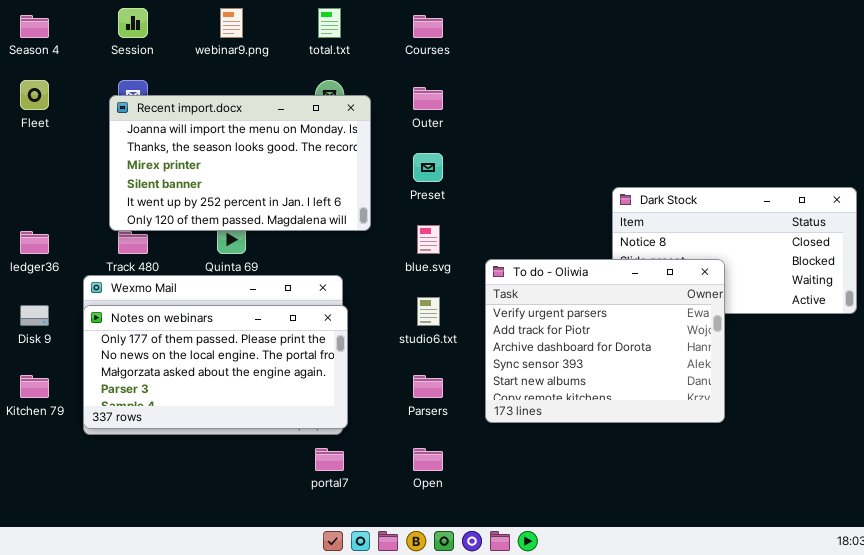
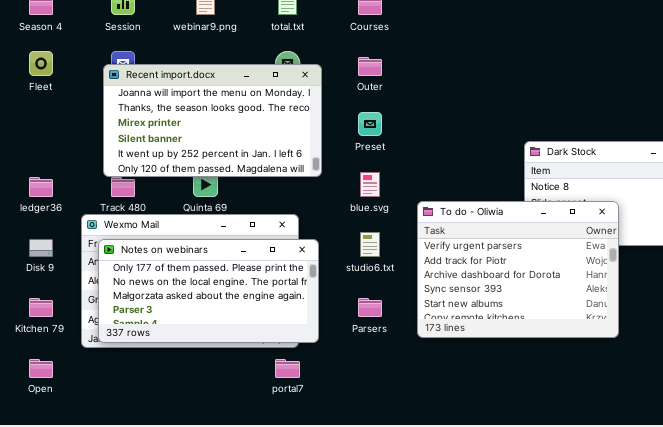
Notes on webinars: [83,305,348,429] -> [98,239,319,343], moved
Open: [413,448,443,471] -> [29,359,53,378], moved

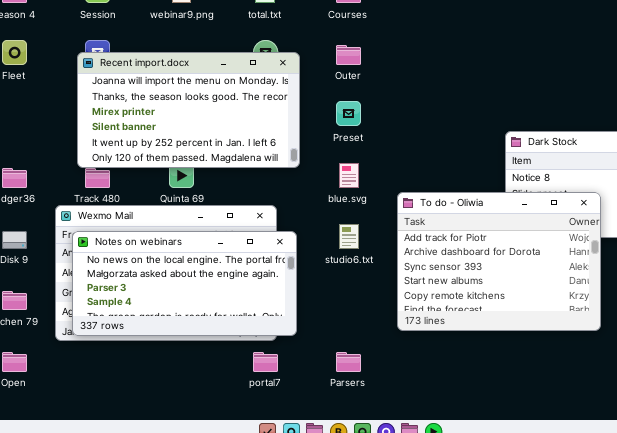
To do - Oliwia: [417,201,619,338] -> [397,192,601,331], scrolled down 1 row
Notes on webinars: [98,239,319,343] -> [72,231,297,336], scrolled down 1 row
Parsers: [358,298,382,317] -> [336,352,361,372], moved

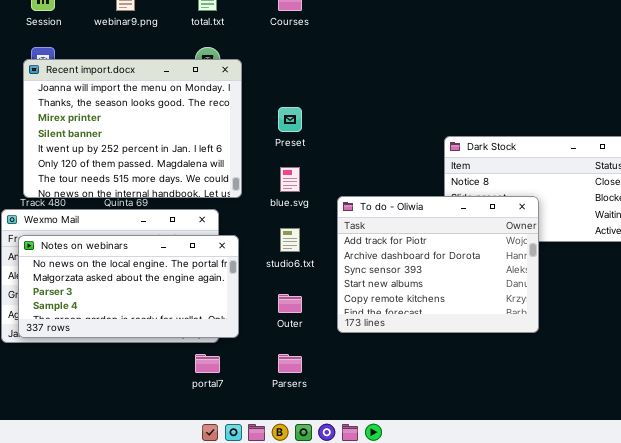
Outer: [336,45,361,65] -> [278,294,302,313], moved
Recent import.docx: [77,52,300,168] -> [23,59,242,198], resized

